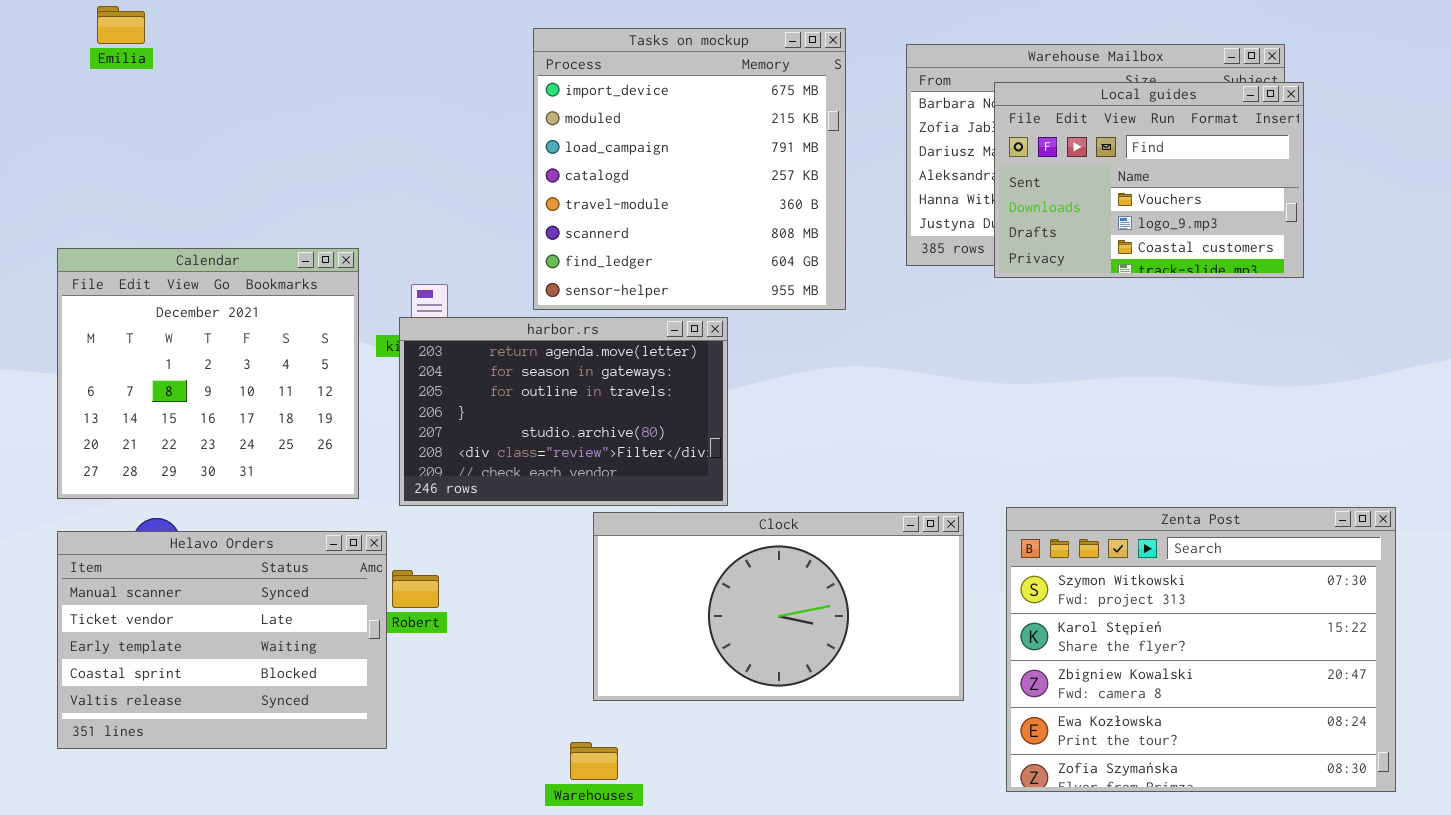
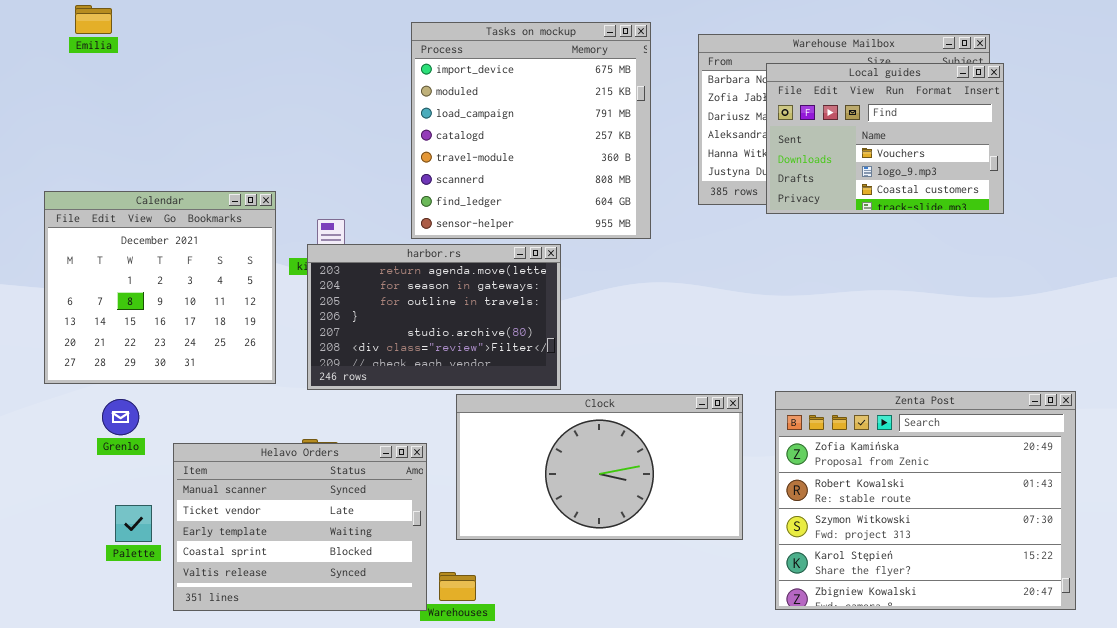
Zenta Post: [1006,507,1396,792] -> [775,391,1076,610], scrolled up 2 rows
Helavo Orders: [57,531,387,749] -> [173,443,427,611], moved

